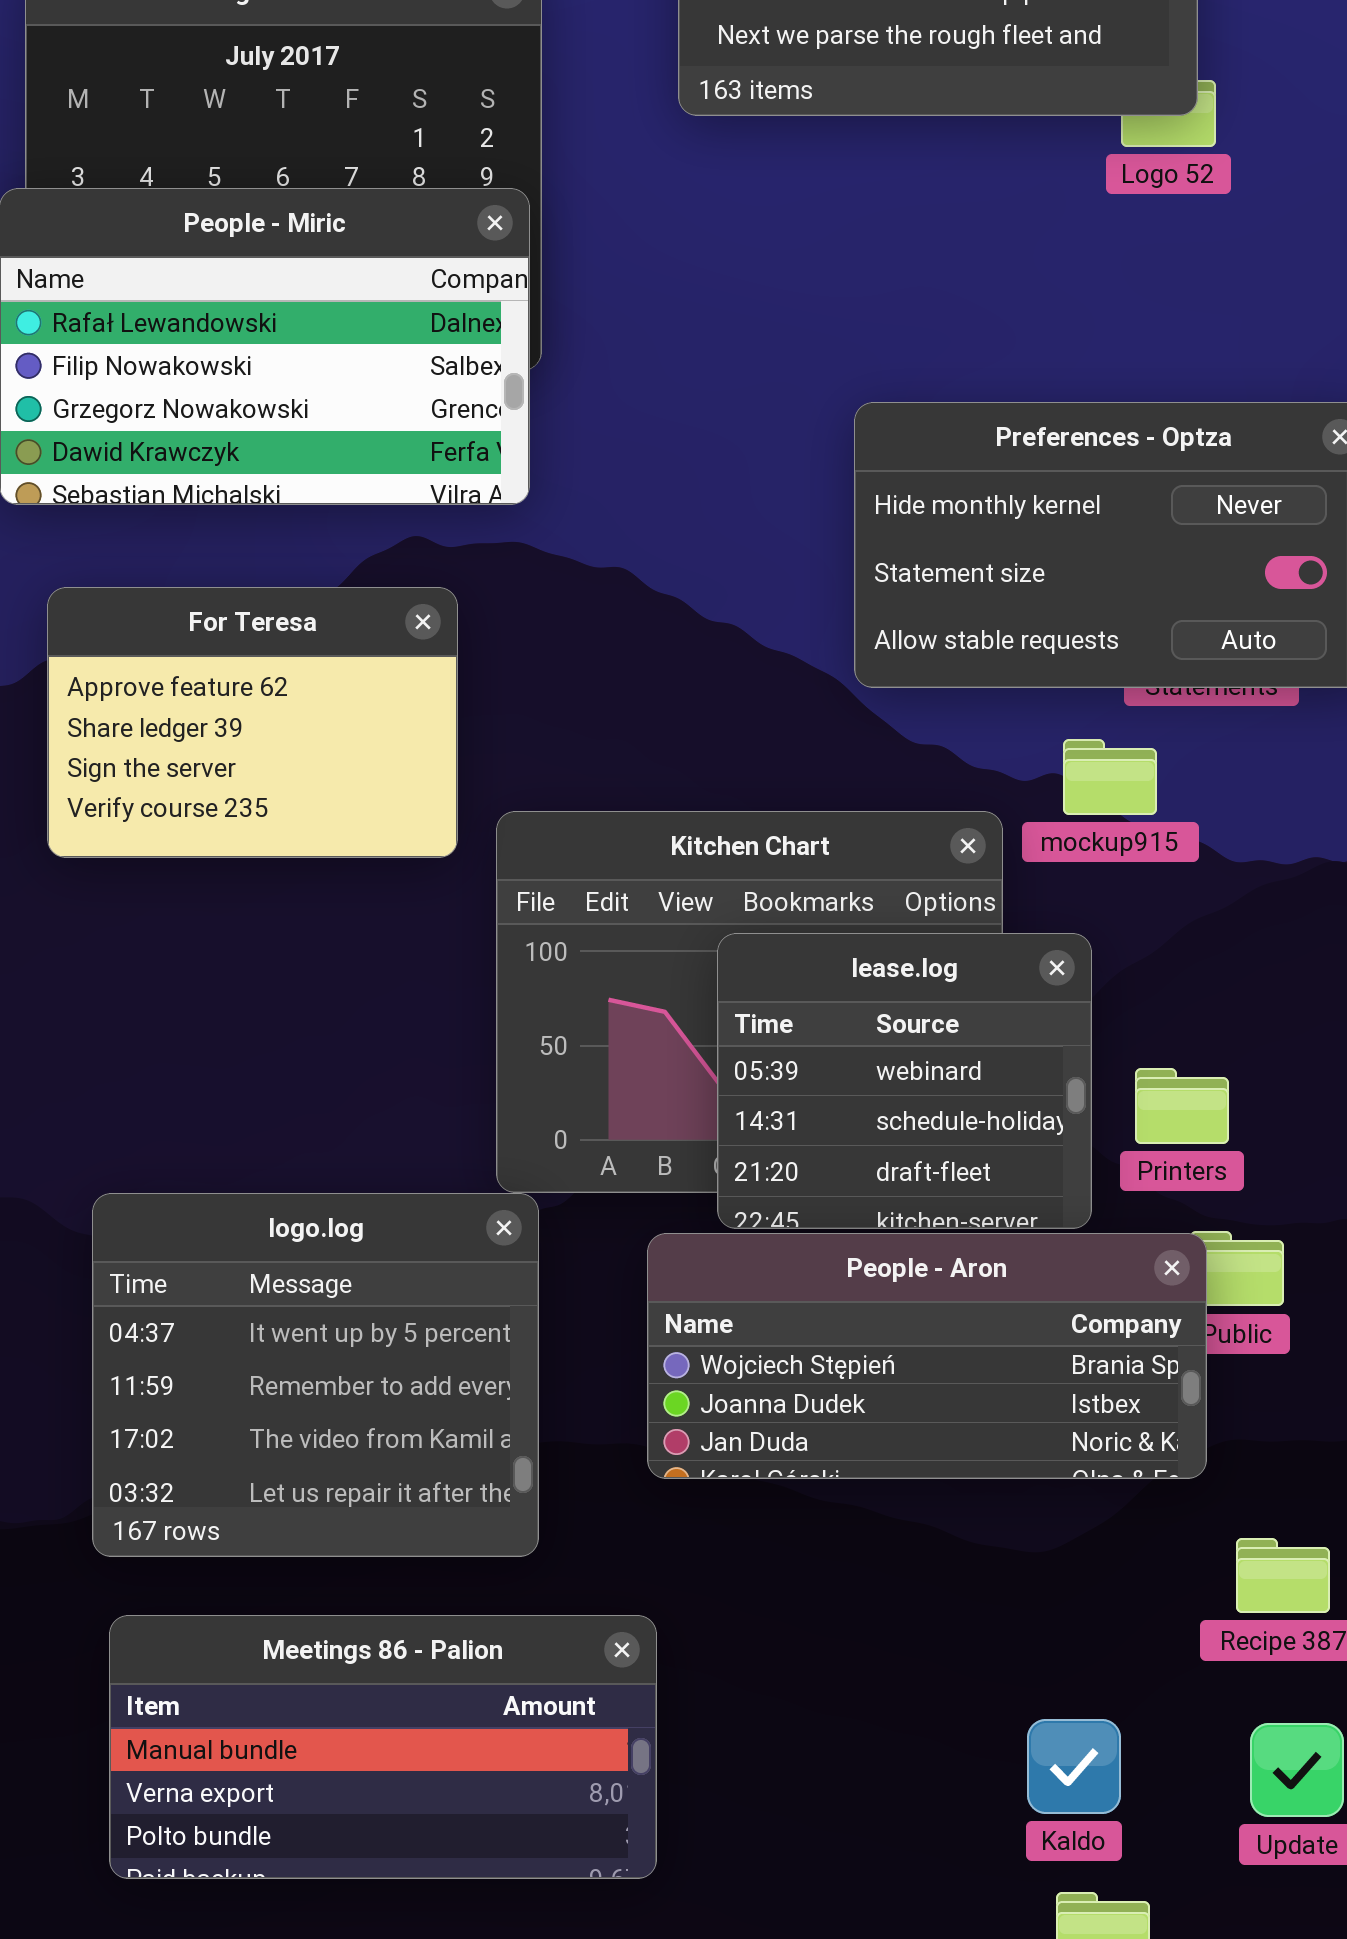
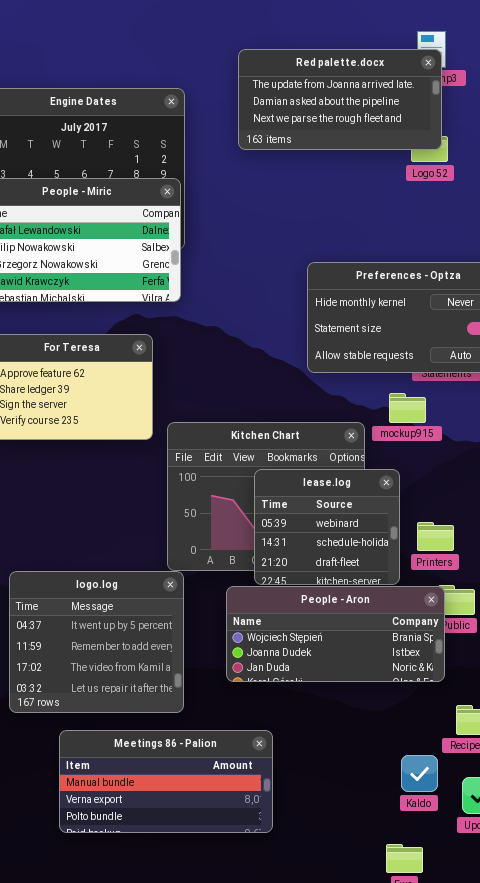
Meetings 86 - Palion: [109,1615,657,1879] -> [59,730,273,833], moved
Kaldo: [1027,1719,1121,1814] -> [401,755,438,792], moved

